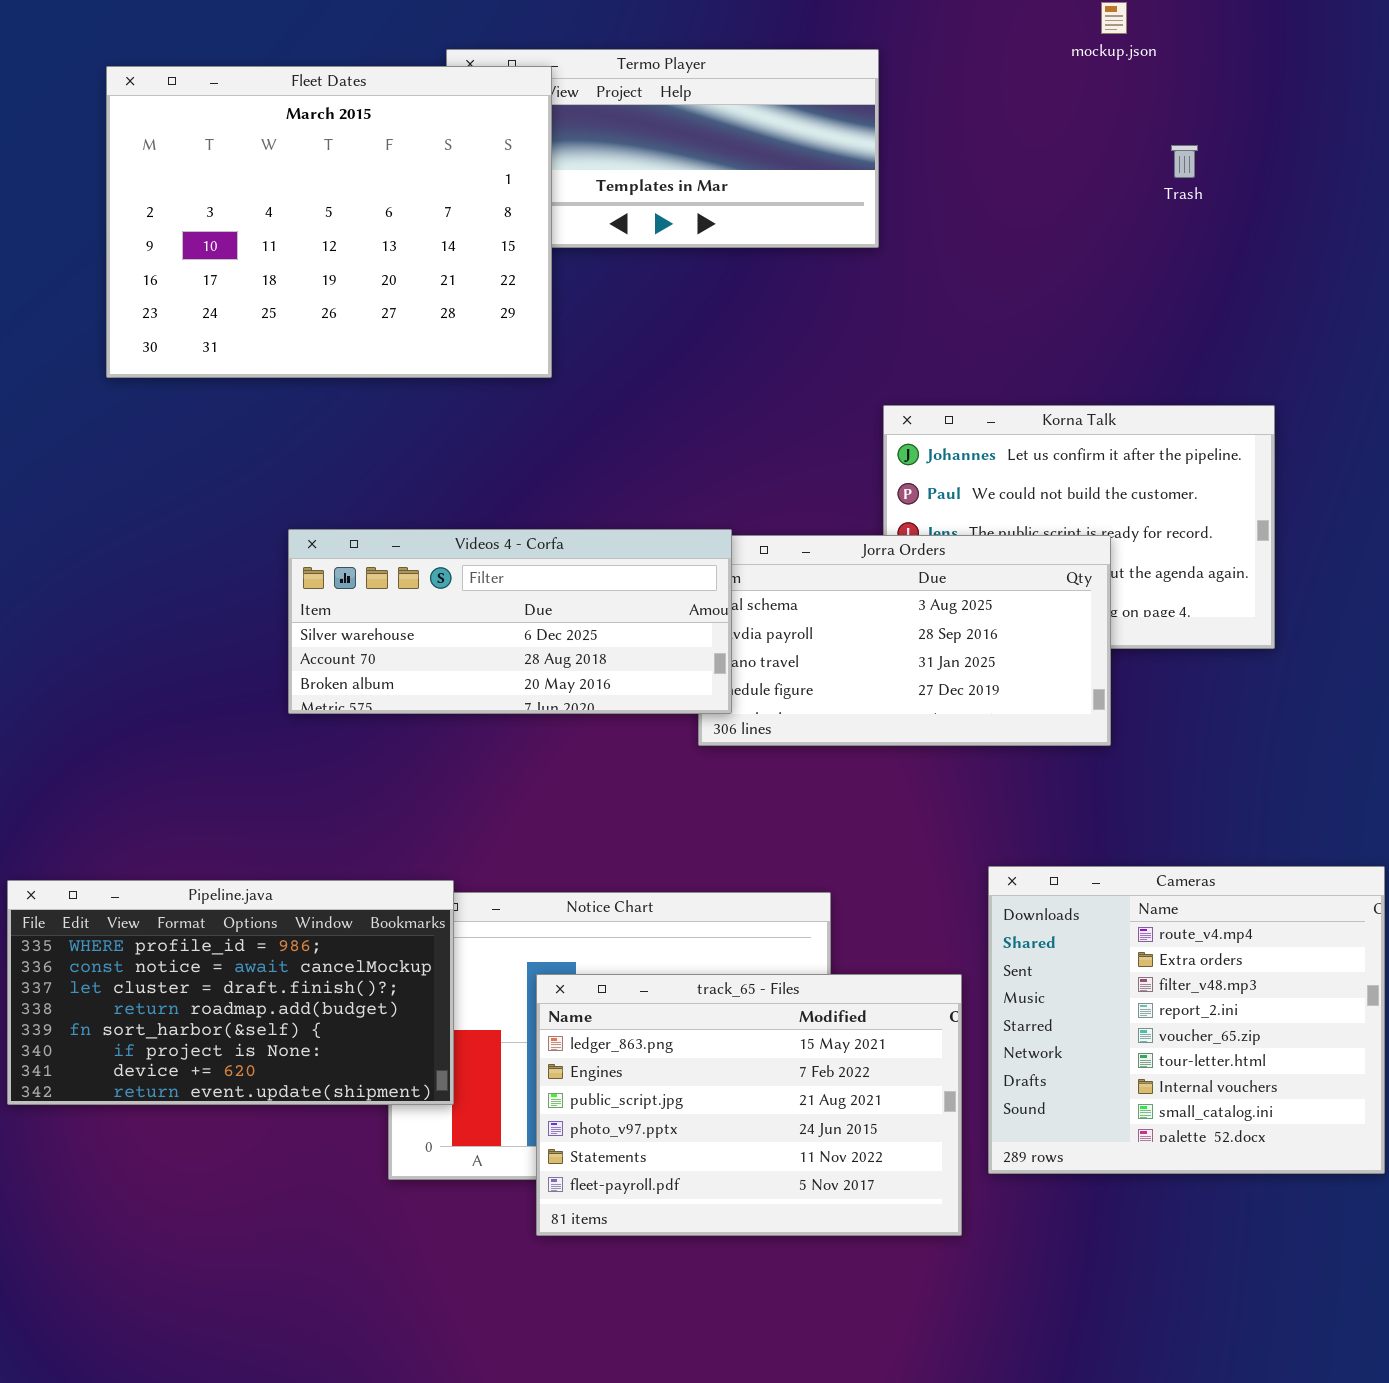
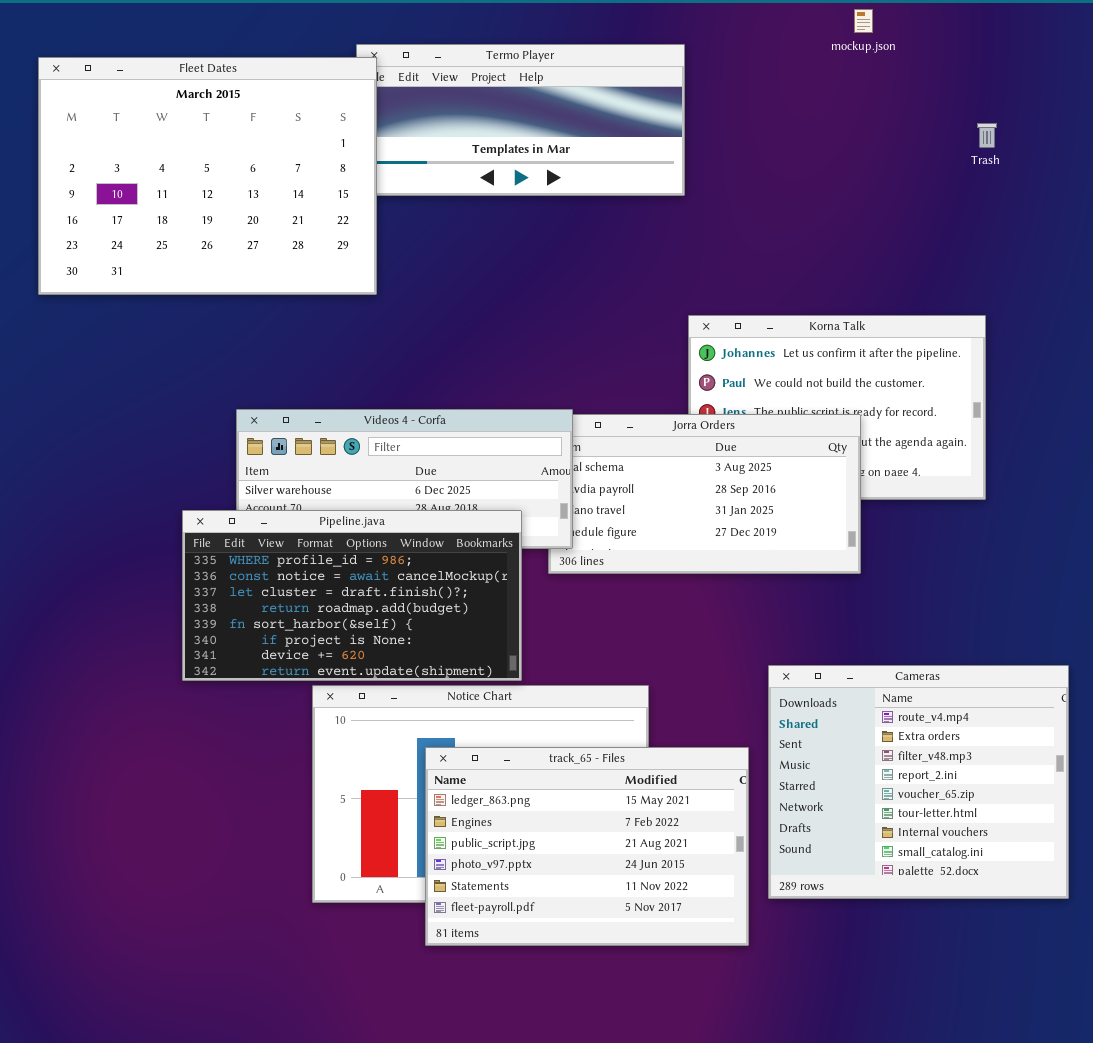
Fleet Dates: [106,66,552,378] -> [38,57,377,295], moved
Trash: [1171,145,1198,178] -> [977,123,997,148], moved
Pipeline.java: [7,880,454,1105] -> [182,510,522,681], moved

